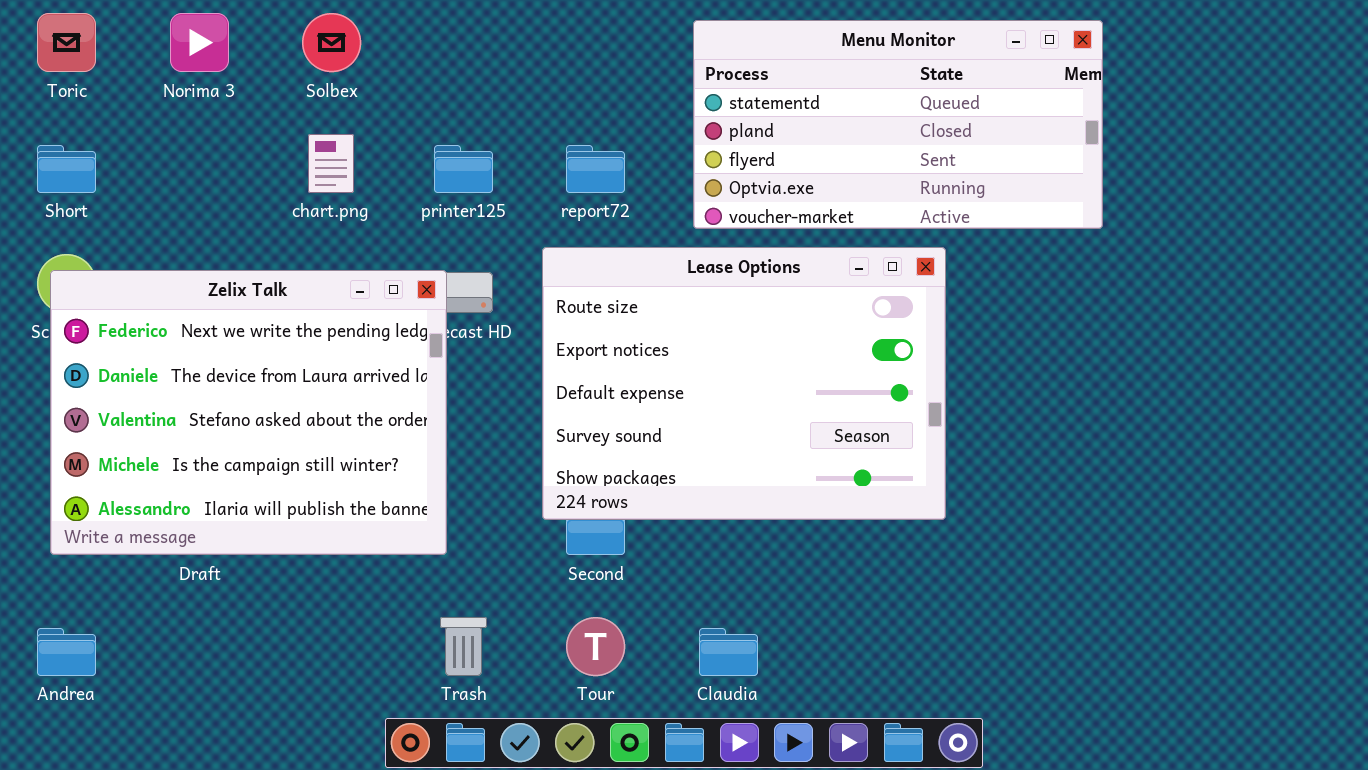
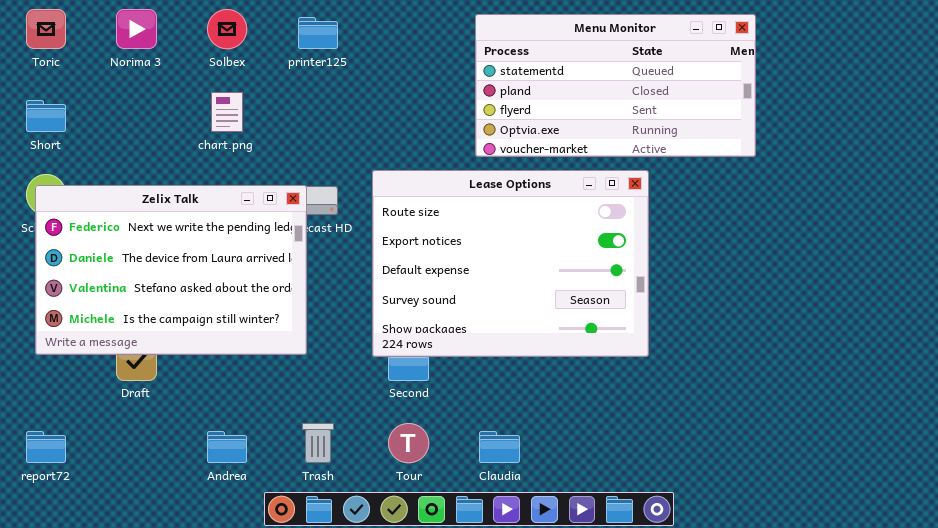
printer125: [434,145,493,193] -> [298,17,338,49], moved
report72: [566,145,625,193] -> [26,431,66,463], moved
Zelix Talk: [50,270,447,555] -> [35,185,307,355], resized
Andrea: [37,628,96,676] -> [207,431,247,463], moved

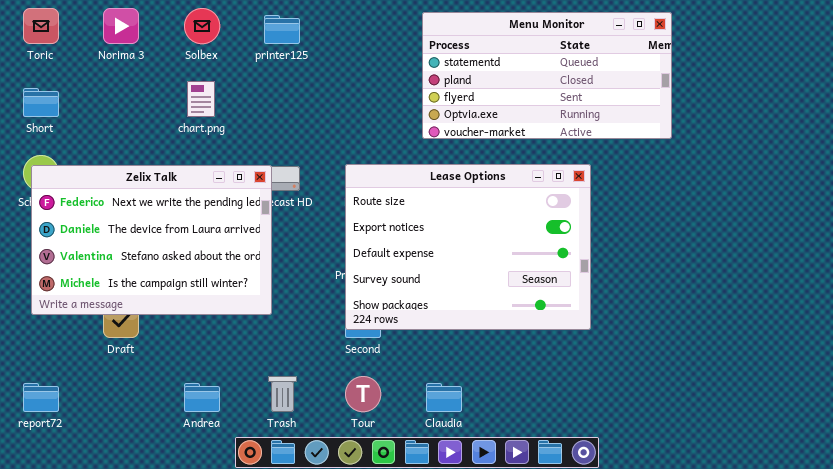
Lease Options: [372,170,649,357] -> [345,164,591,330], moved

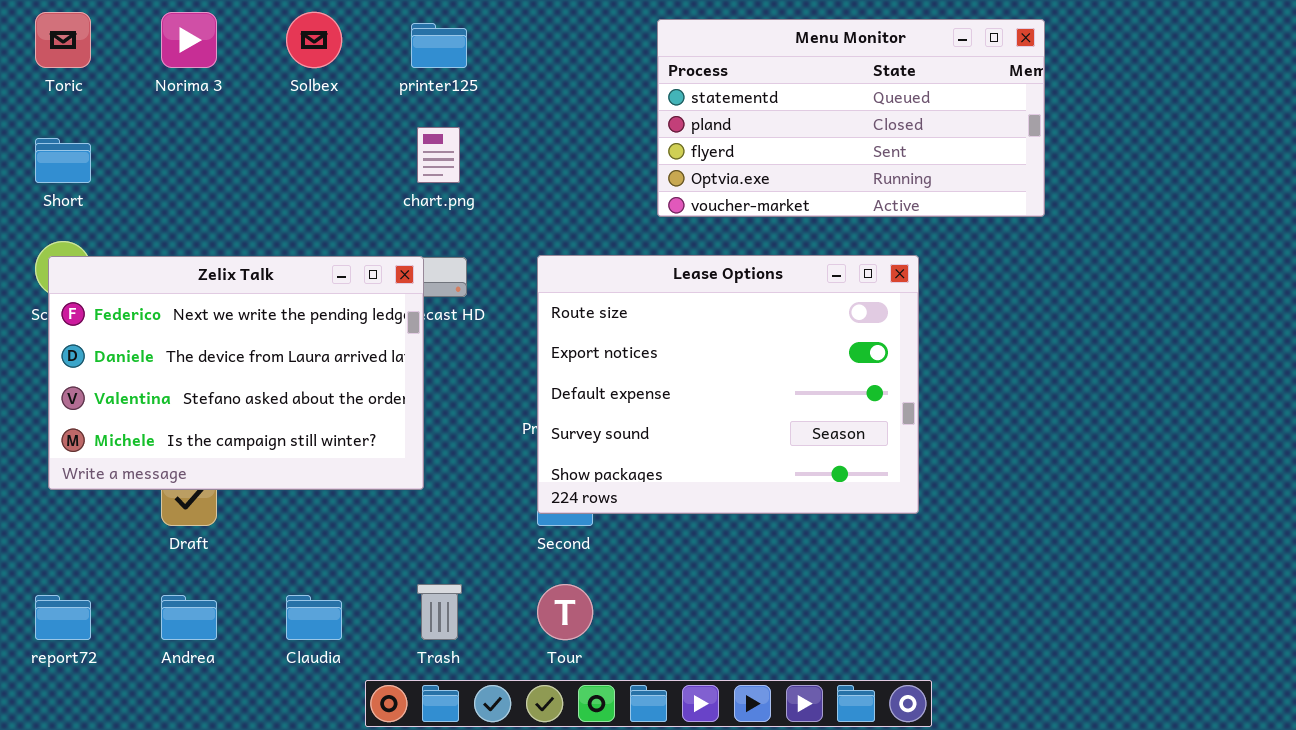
chart.png: [187,81,215,117] -> [417,127,460,183], moved
Andrea: [184,383,220,412] -> [161,595,217,640], moved
Claudia: [426,383,462,412] -> [286,595,342,640], moved

